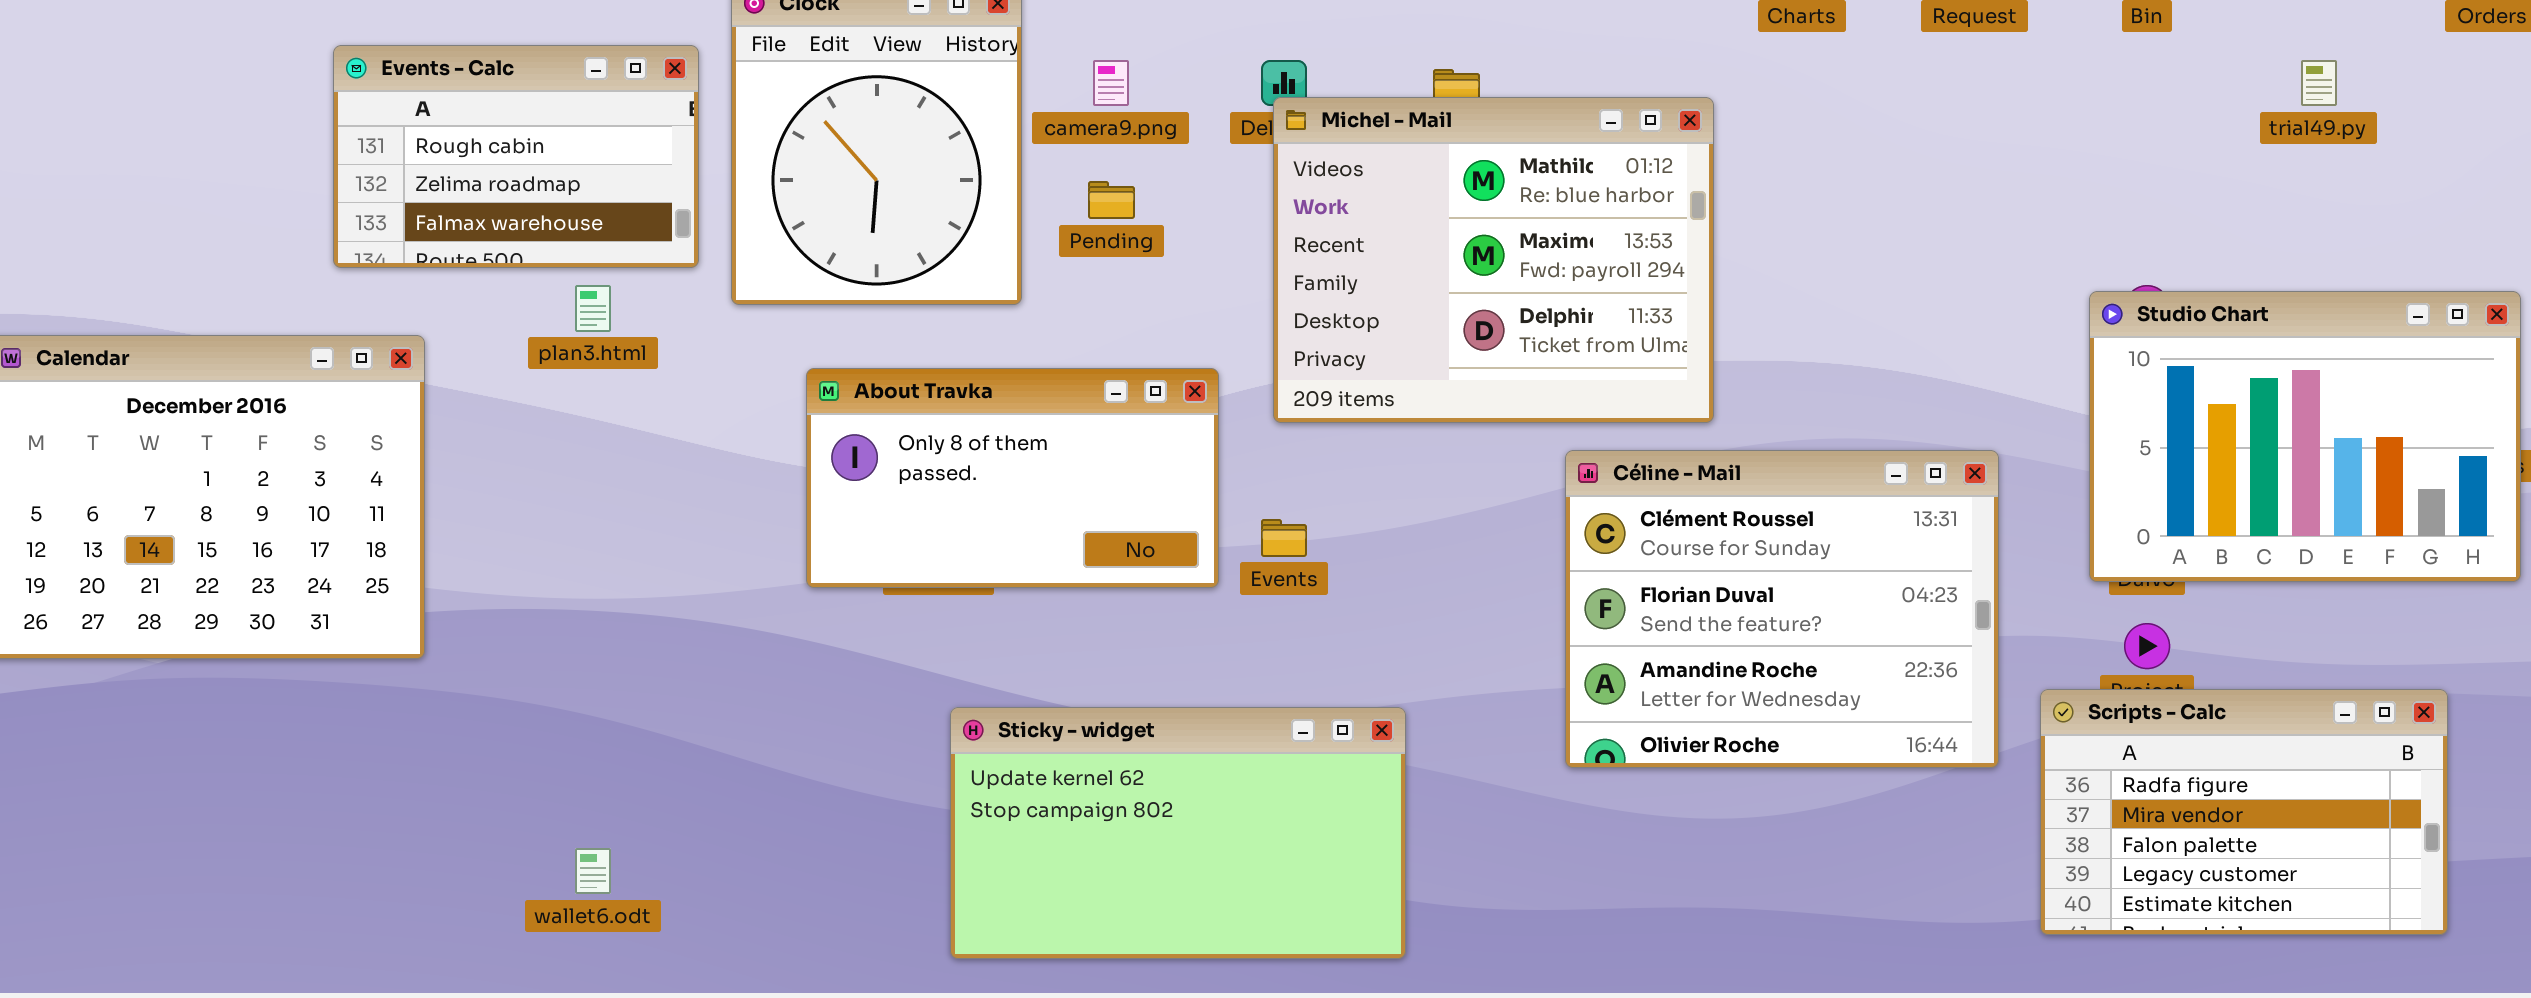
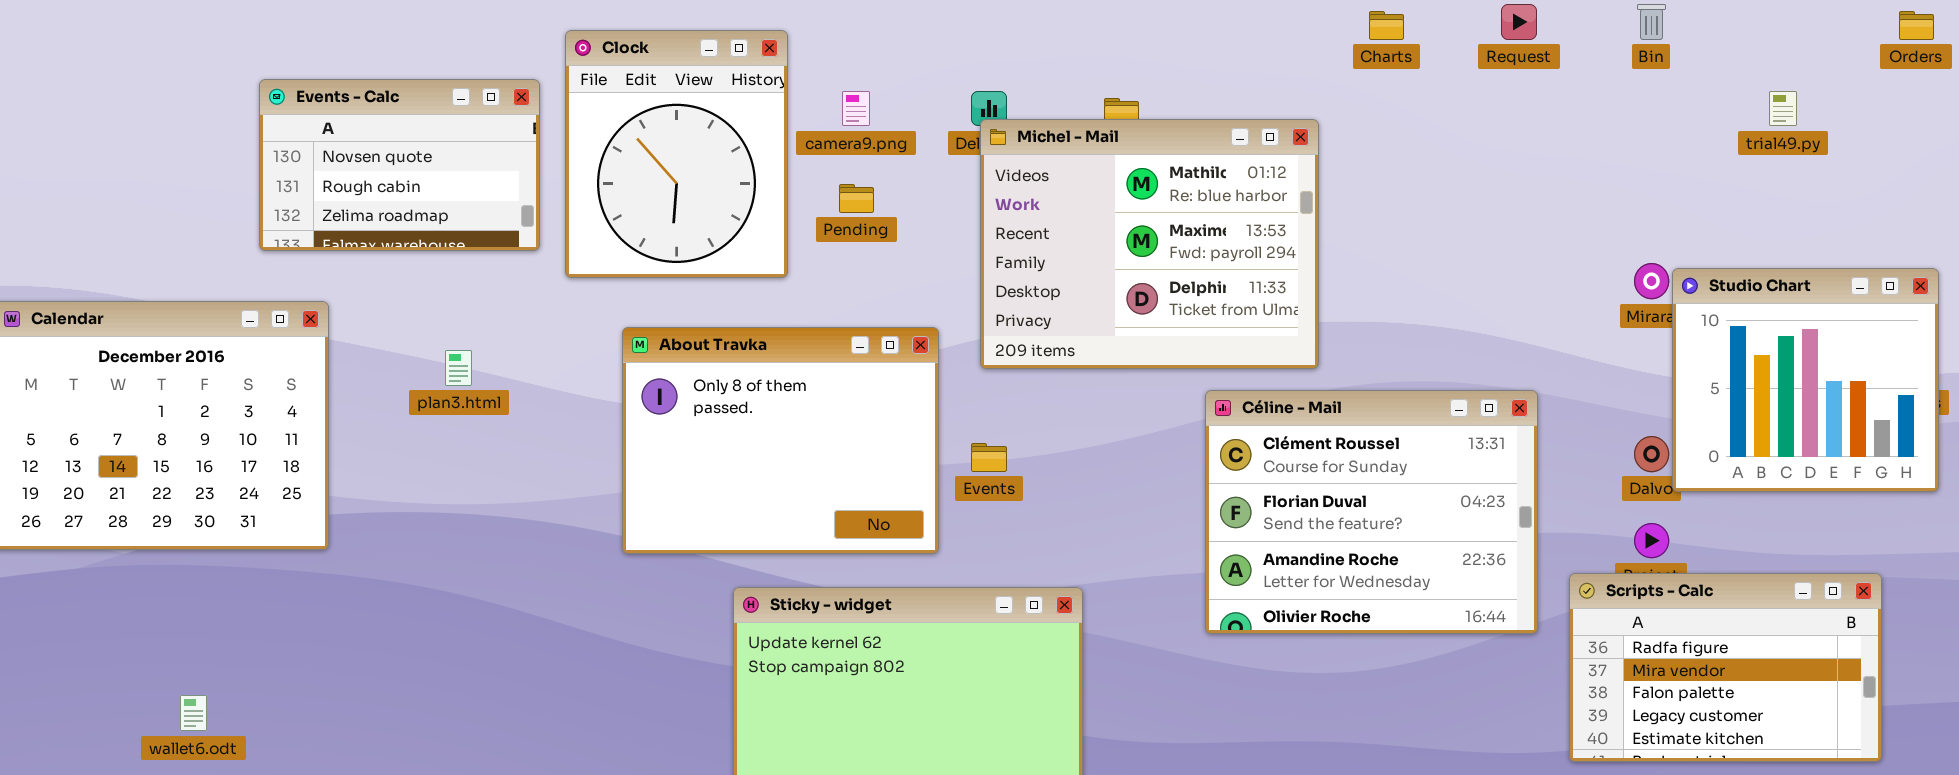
Events - Calc: [333,45,699,268] -> [259,79,540,251], scrolled up 1 row
plan3.html: [575,285,611,332] -> [445,350,472,386], moved
Studio Chart: [2089,291,2521,582] -> [1672,268,1939,492], resized
About Travka: [806,368,1219,588] -> [622,327,939,554], resized
wallet6.odt: [575,848,611,894] -> [180,695,207,731], moved

